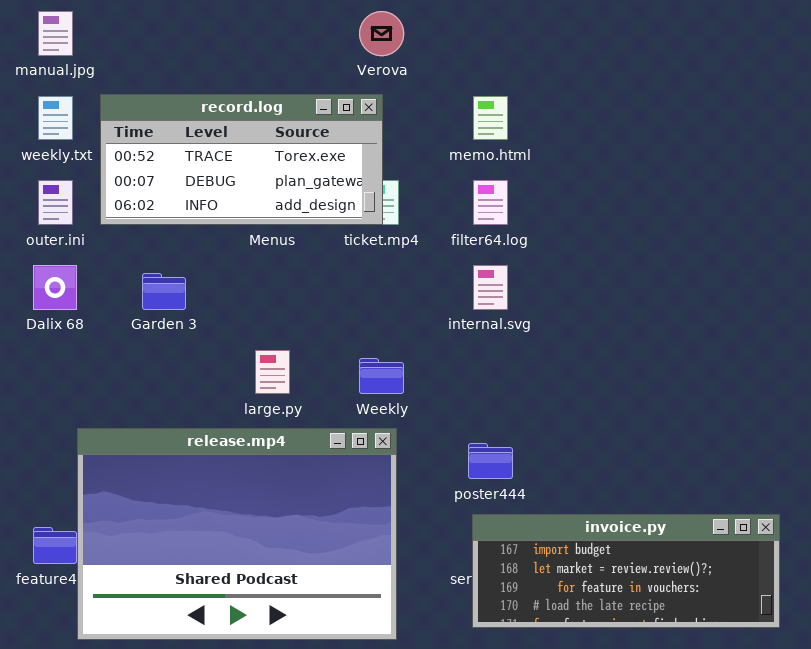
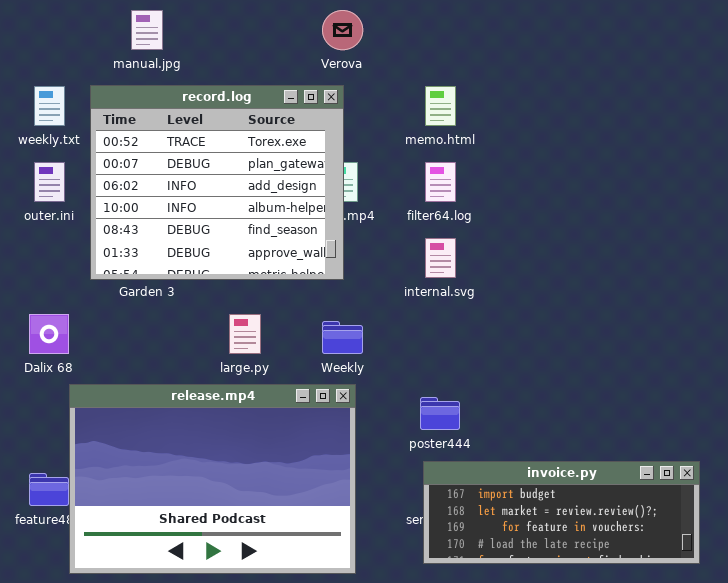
manual.jpg: [38,11,73,56] -> [131,10,163,50], moved
record.log: [100,94,383,225] -> [90,85,344,280], resized
Dalix 68: [33,265,77,310] -> [29,314,69,354], moved

